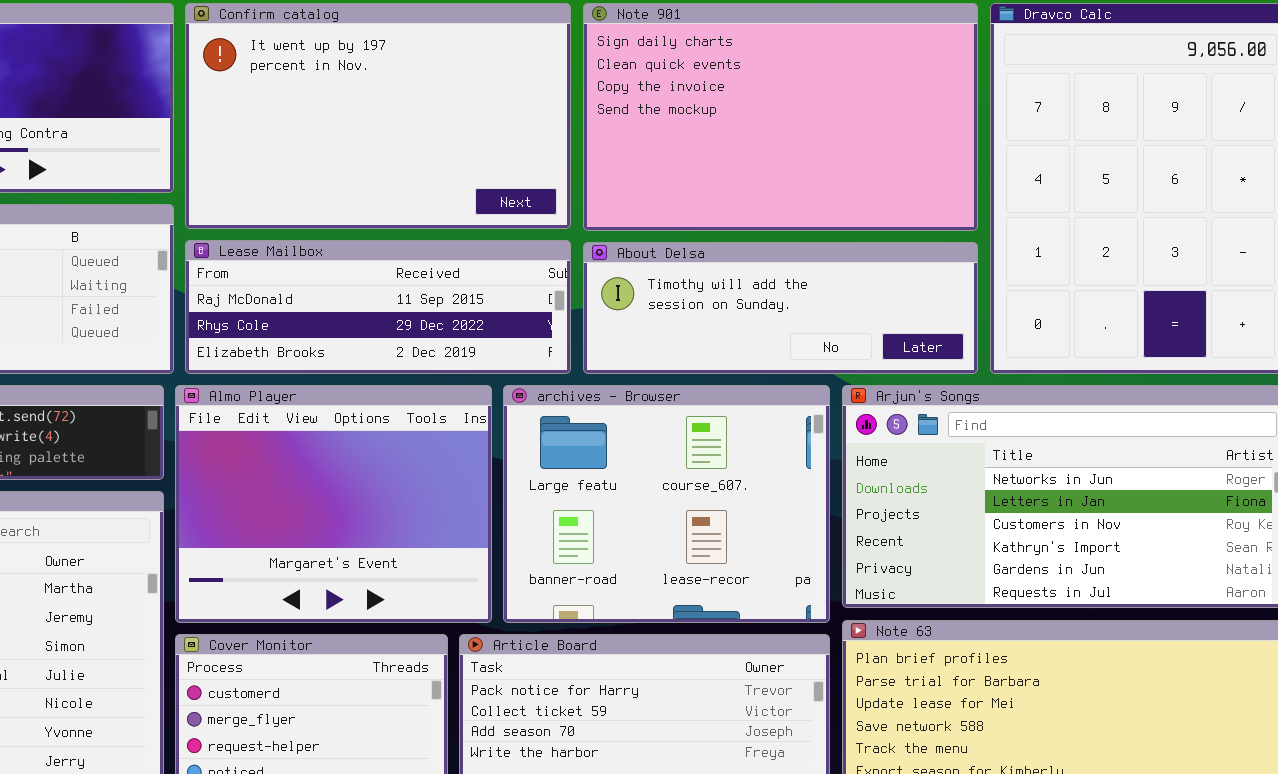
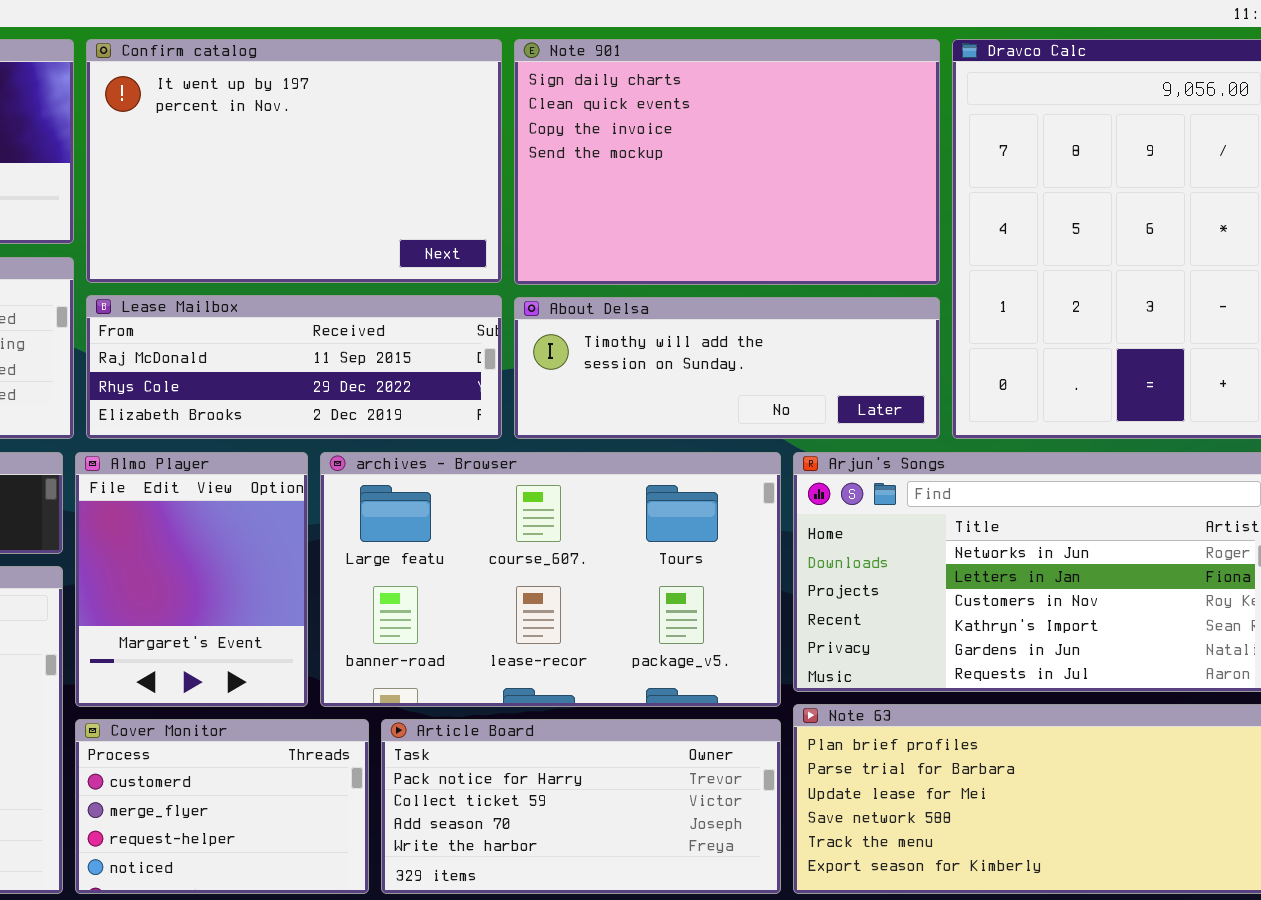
Almo Player: [175,385,492,623] -> [75,452,308,707], resized
archives - Browser: [503,385,830,623] -> [320,452,781,707], resized

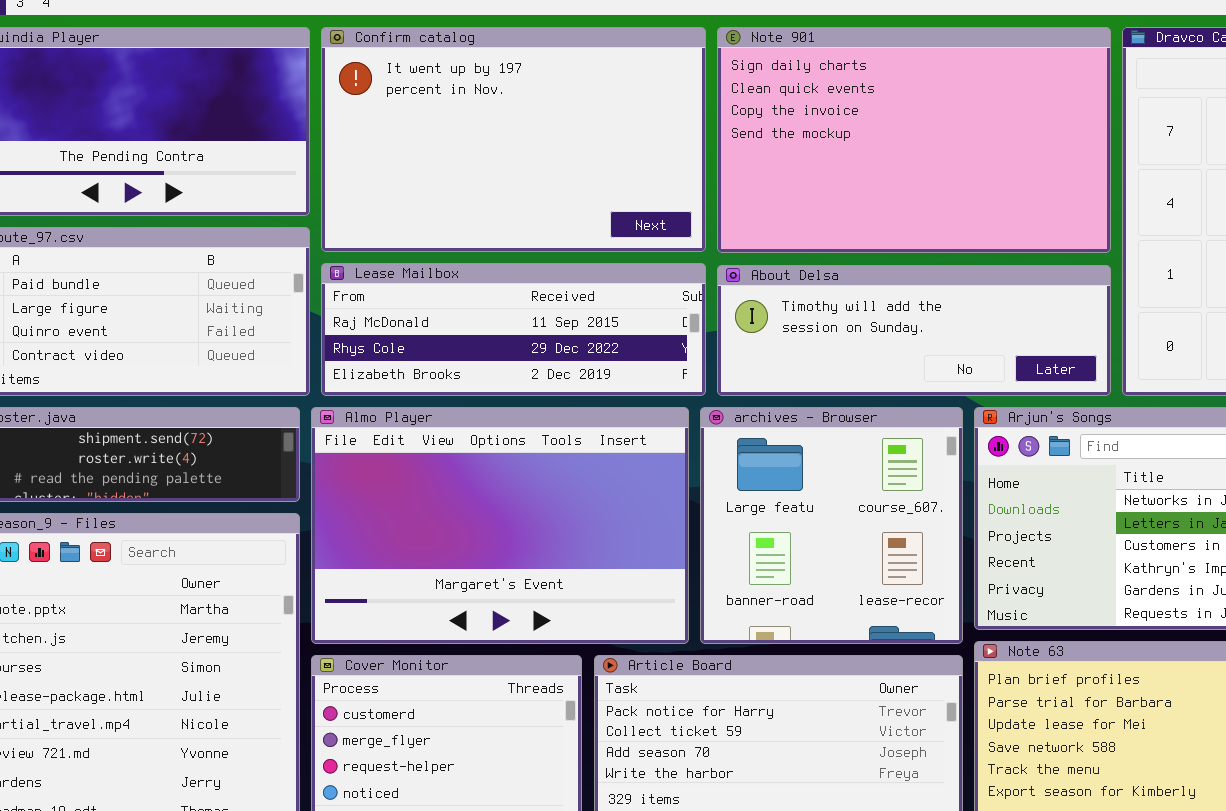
Almo Player: [75,452,308,707] -> [311,407,689,644], resized
archives - Browser: [320,452,781,707] -> [700,407,963,644], resized

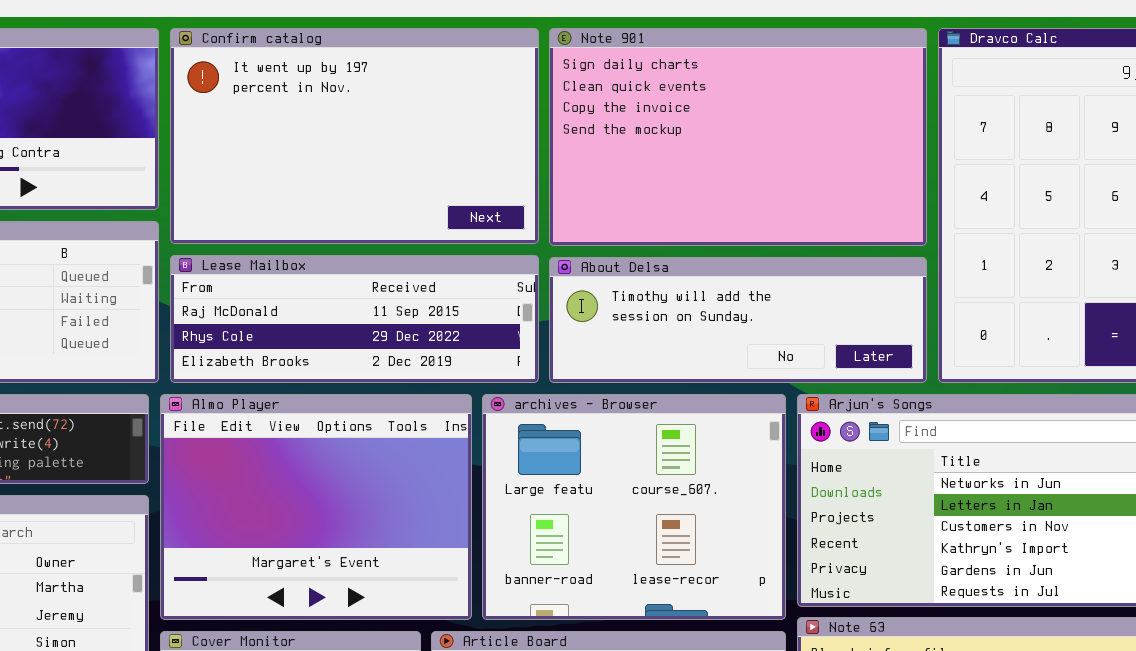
Almo Player: [311,407,689,644] -> [160,394,472,620], resized
archives - Browser: [700,407,963,644] -> [482,394,786,620], resized

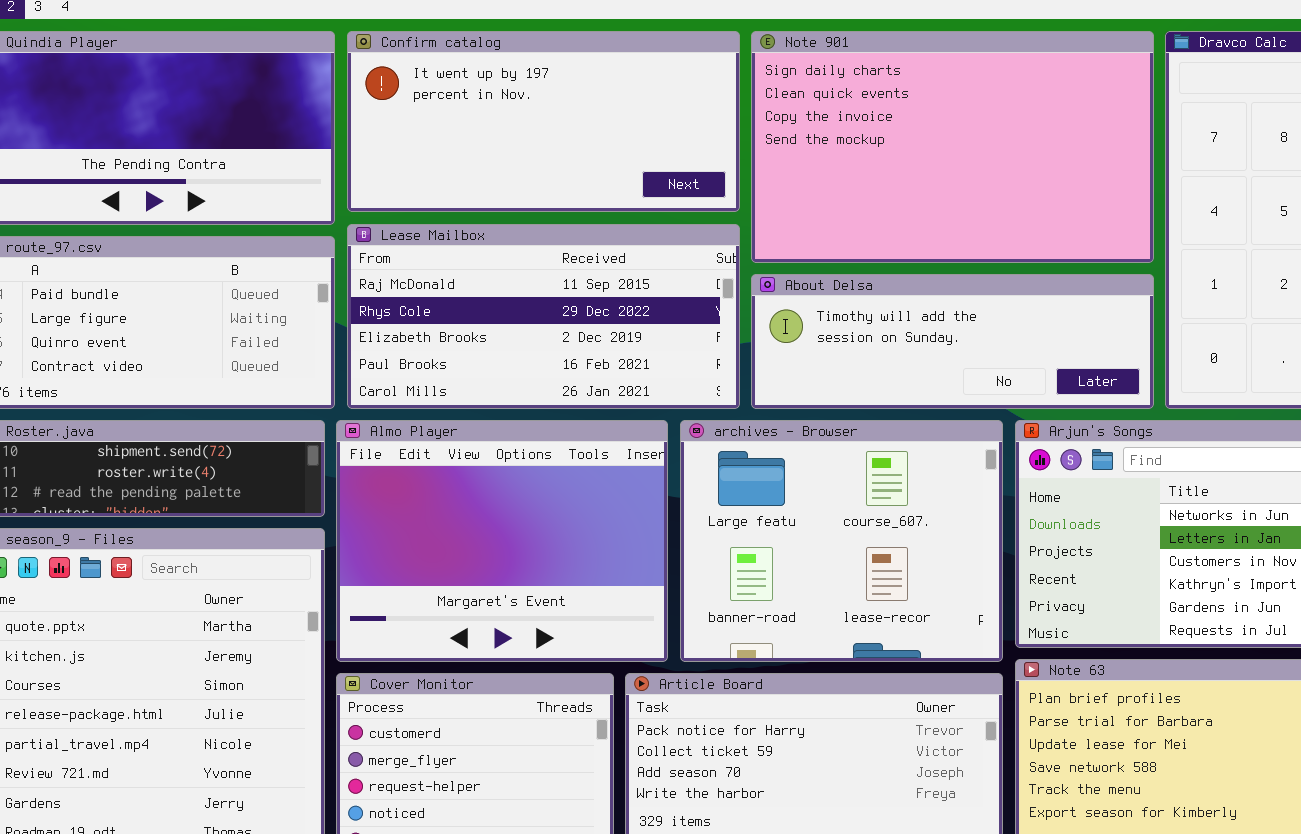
Confirm catalog: [170,28,539,244] -> [347,31,740,212], resized
Lease Mailbox: [170,255,539,383] -> [347,224,740,409], resized

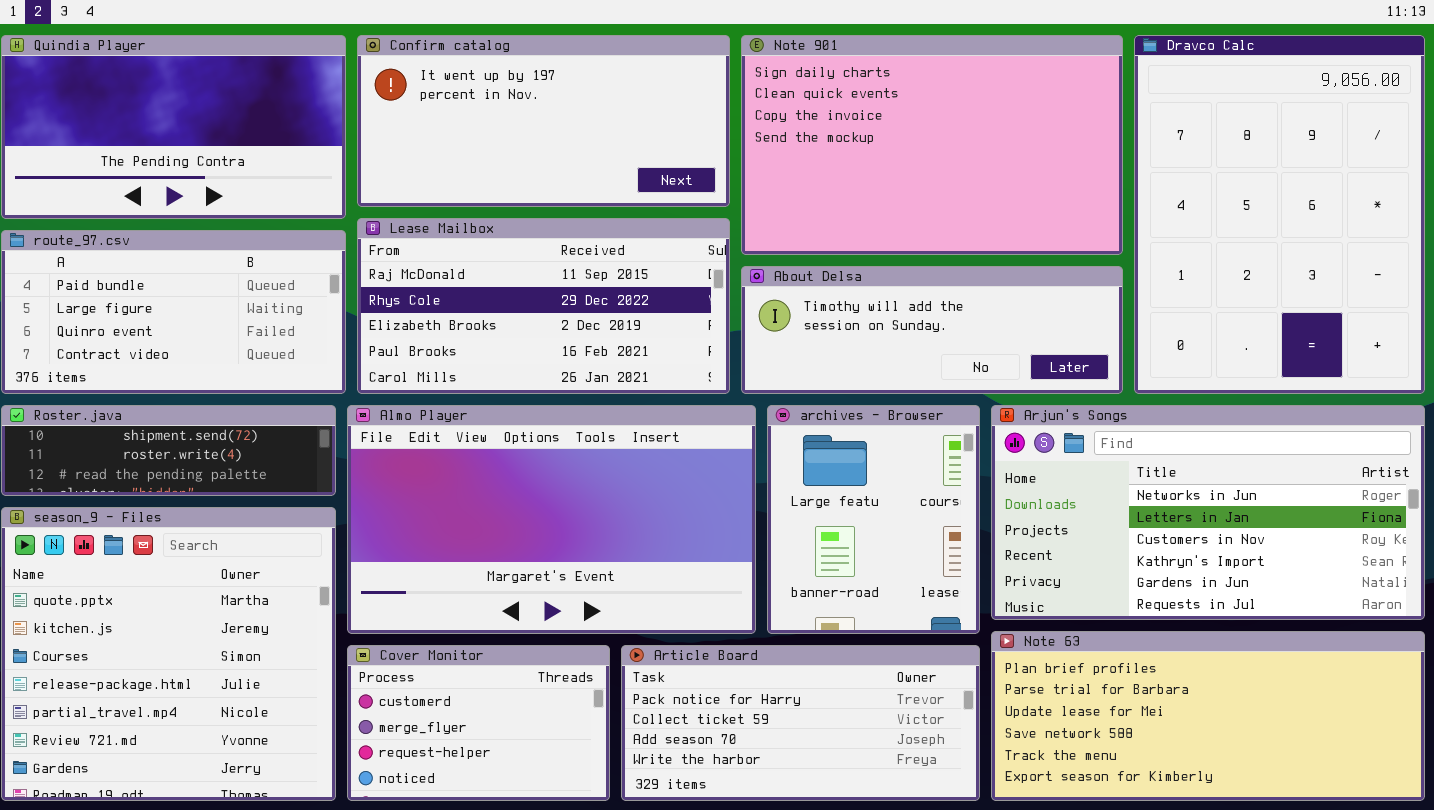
Almo Player: [336,420,668,662] -> [347,405,756,634], resized
archives - Browser: [680,420,1003,662] -> [767,405,980,634], resized

